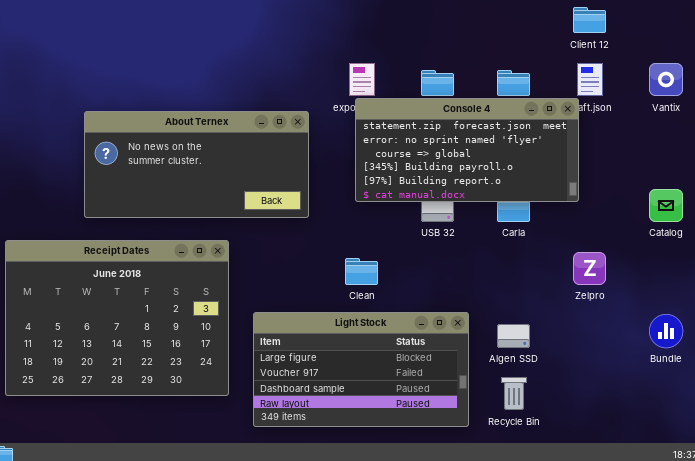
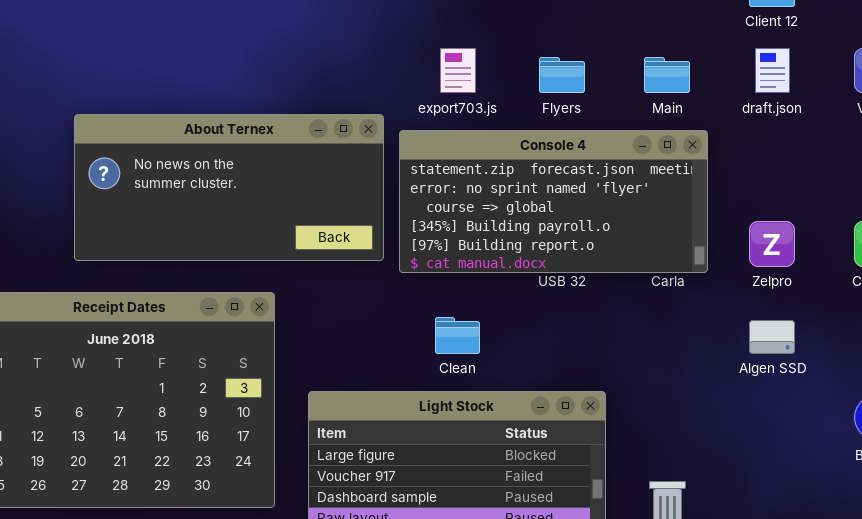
Console 4: [355,98,579,202] -> [399,130,708,273], moved
Zelpro: [573,252,606,285] -> [749,221,795,267], moved
Algen SSD: [497,324,530,348] -> [749,320,795,354], moved

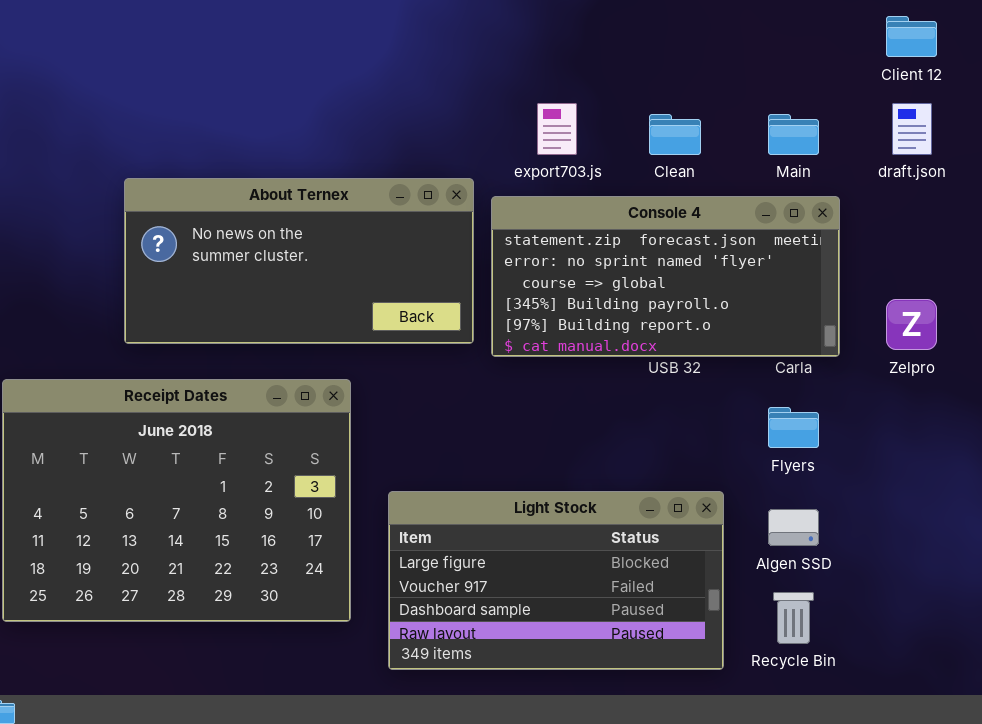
Flyers: [539,57,585,93] -> [768,407,819,448], moved
Clean: [435,317,480,354] -> [649,114,701,155], moved
Algen SSD: [749,320,795,354] -> [768,509,819,546], moved

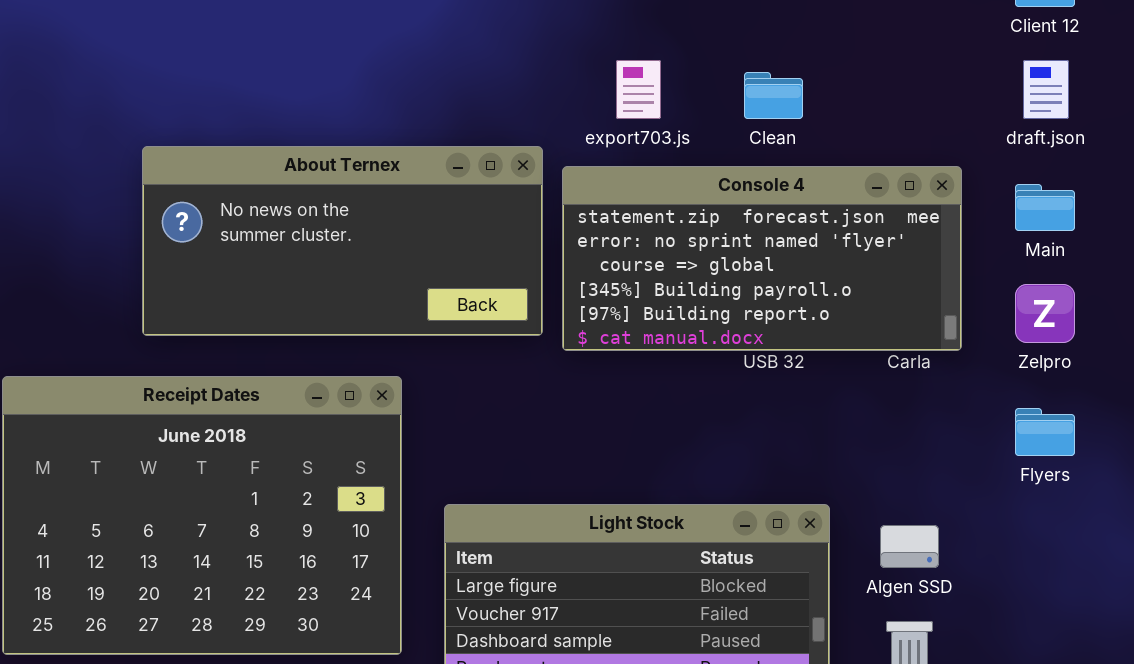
Main: [768,114,819,155] -> [1015,184,1075,231], moved
Flyers: [768,407,819,448] -> [1015,408,1075,456], moved

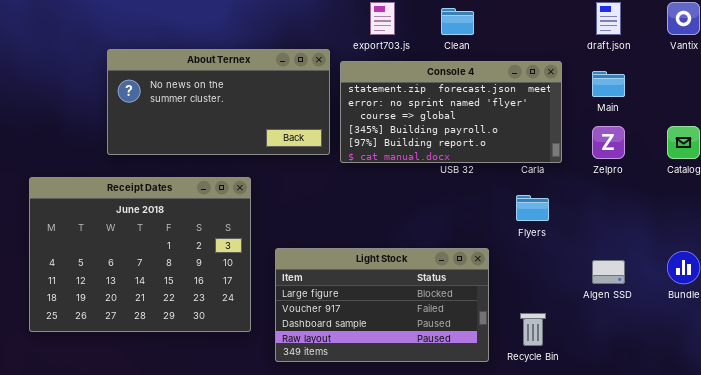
Flyers: [1015,408,1075,456] -> [516,195,549,221], moved
Algen SSD: [880,525,939,568] -> [592,260,625,284], moved

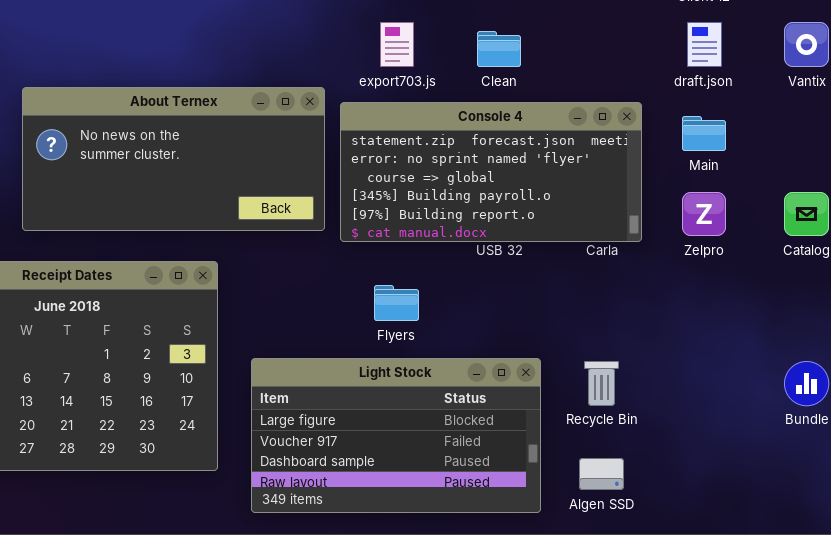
Flyers: [516,195,549,221] -> [374,285,419,321], moved
Algen SSD: [592,260,625,284] -> [579,458,624,490], moved
Recycle Bin: [520,313,546,346] -> [584,361,619,406], moved

